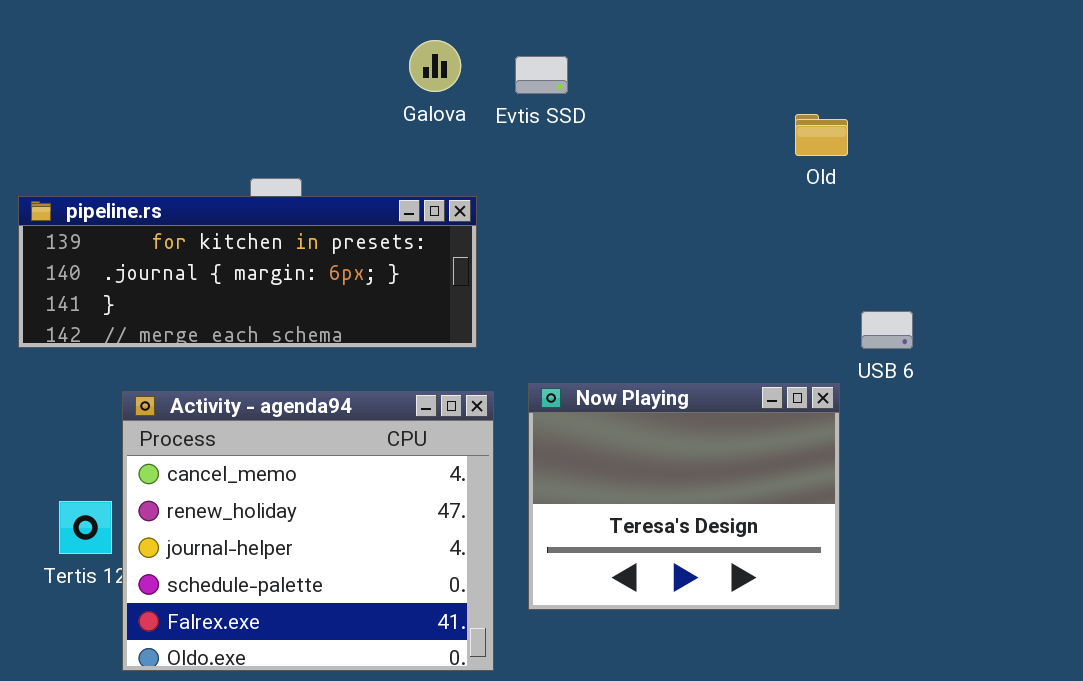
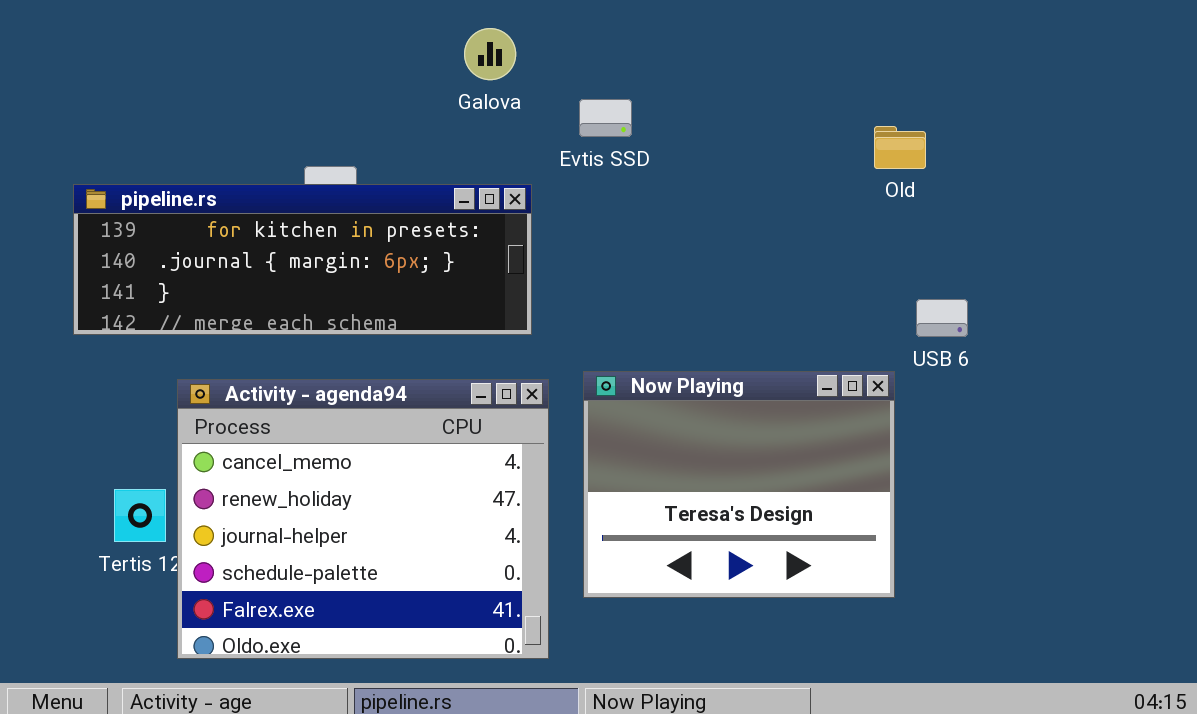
Evtis SSD: [515,56,568,94] -> [579,99,632,137], moved
Old: [795,114,848,156] -> [874,126,926,169], moved

